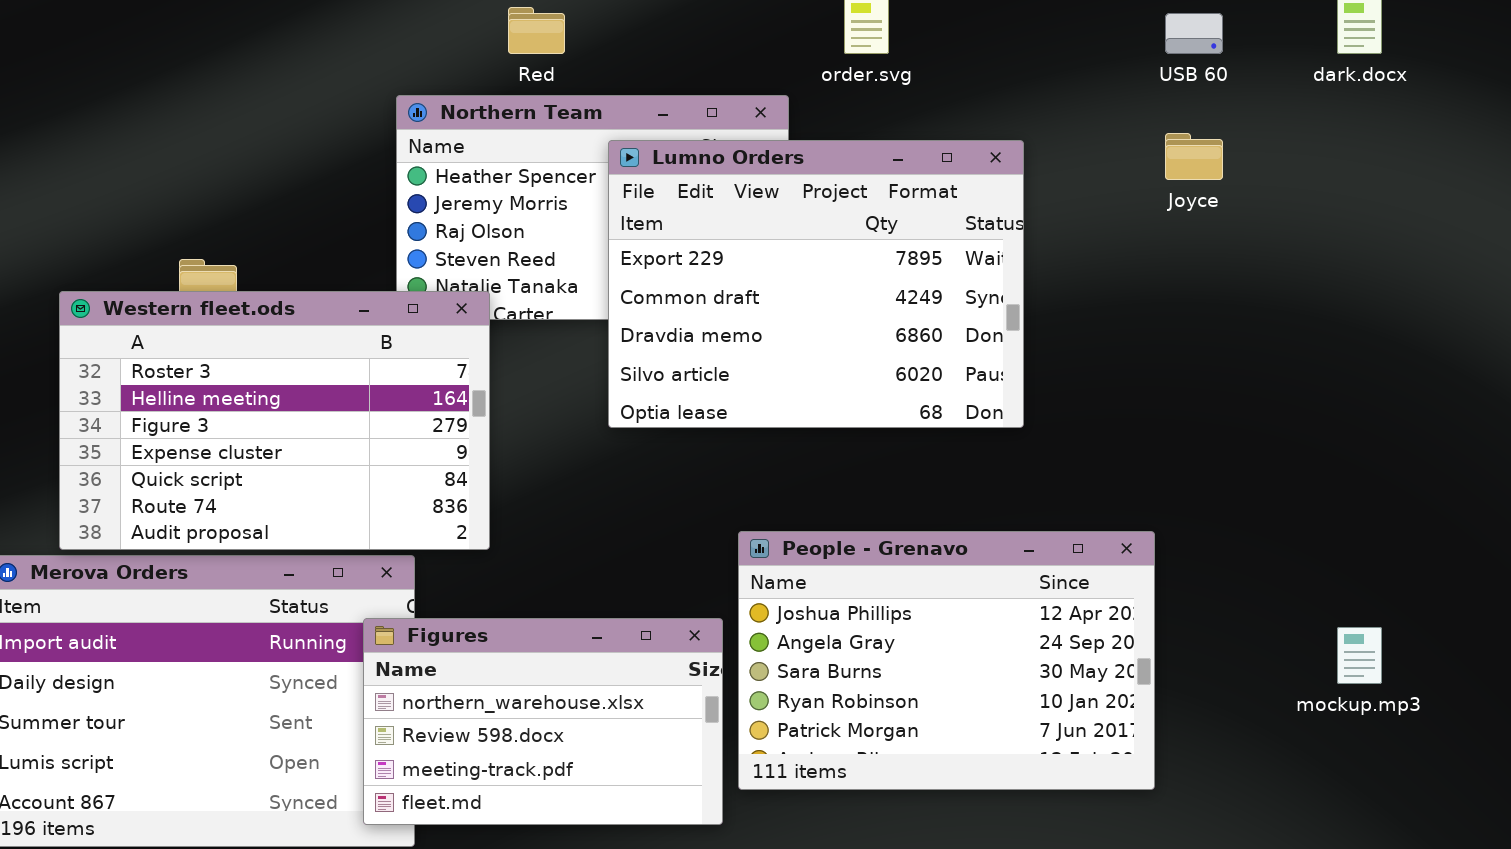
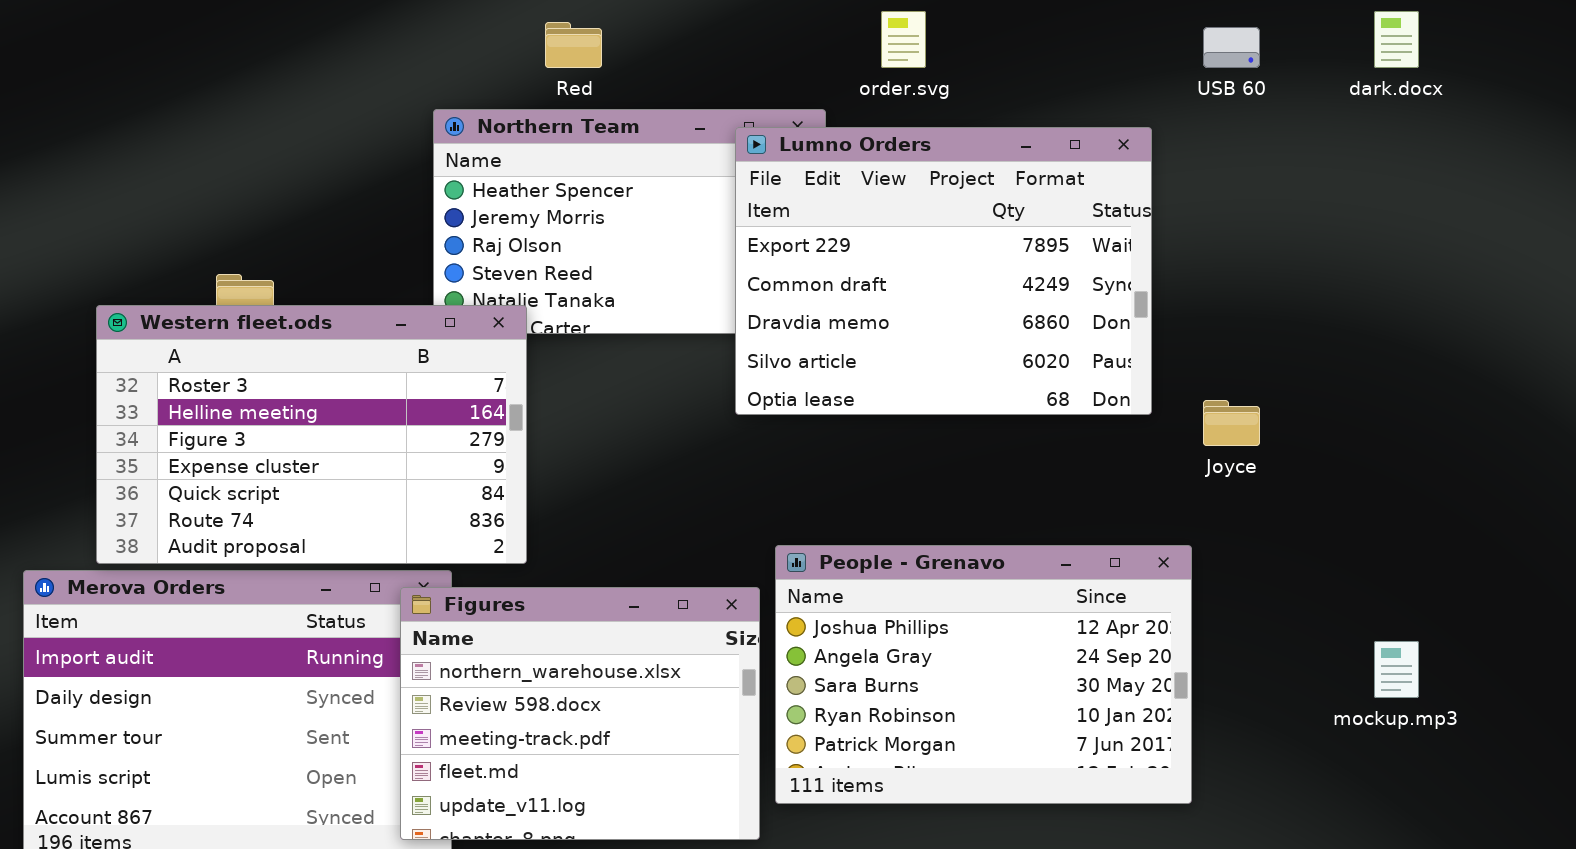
Joyce: [1165,133,1223,180] -> [1203,400,1260,446], moved
Lumno Orders: [608,140,1024,428] -> [735,127,1152,415], moved
Figures: [363,618,723,825] -> [400,587,760,840], resized

